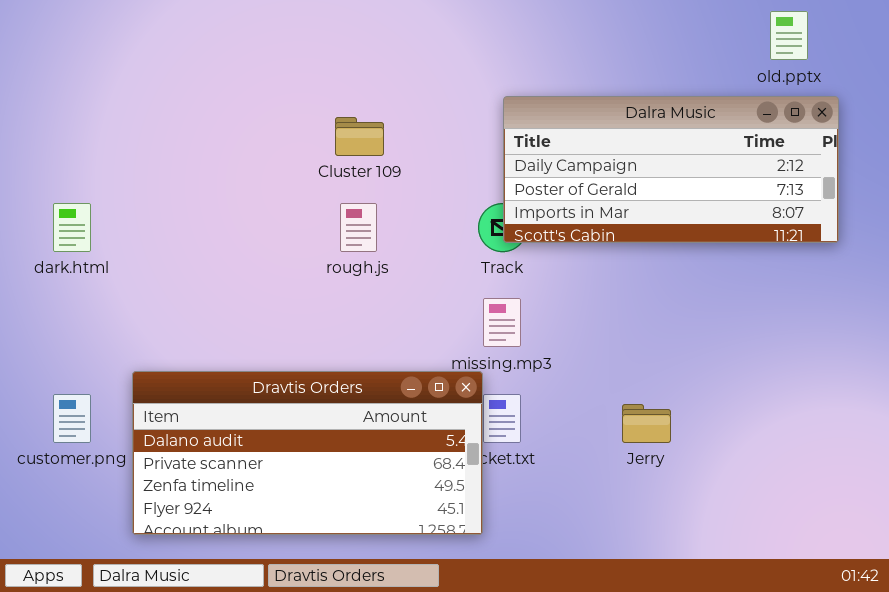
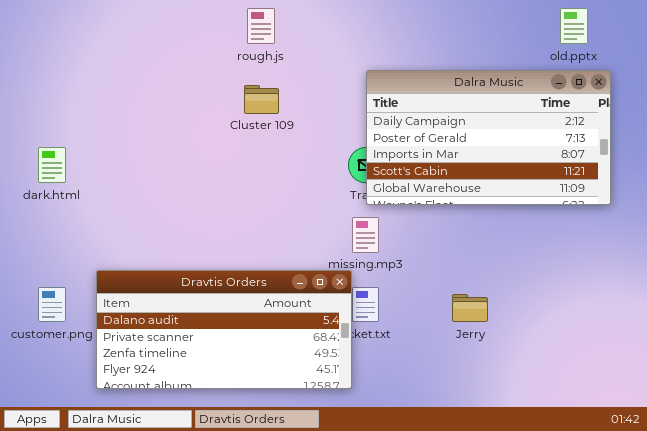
Dalra Music: [503,96,839,243] -> [366,70,611,205], resized
rough.js: [340,203,377,252] -> [247,8,275,44], moved

